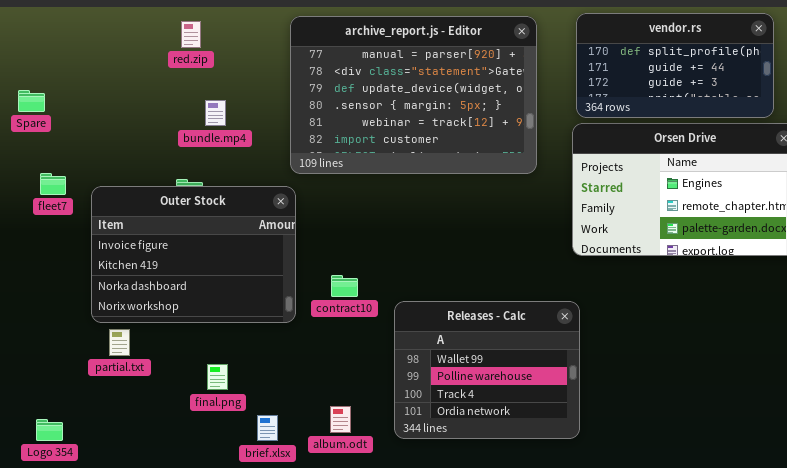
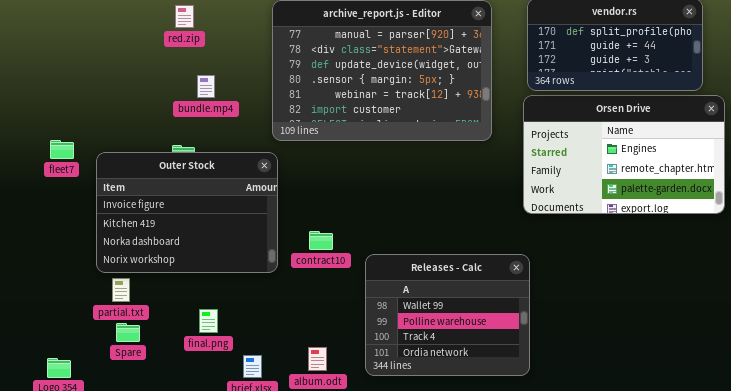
Spare: [18,90,45,112] -> [116,323,140,342], moved

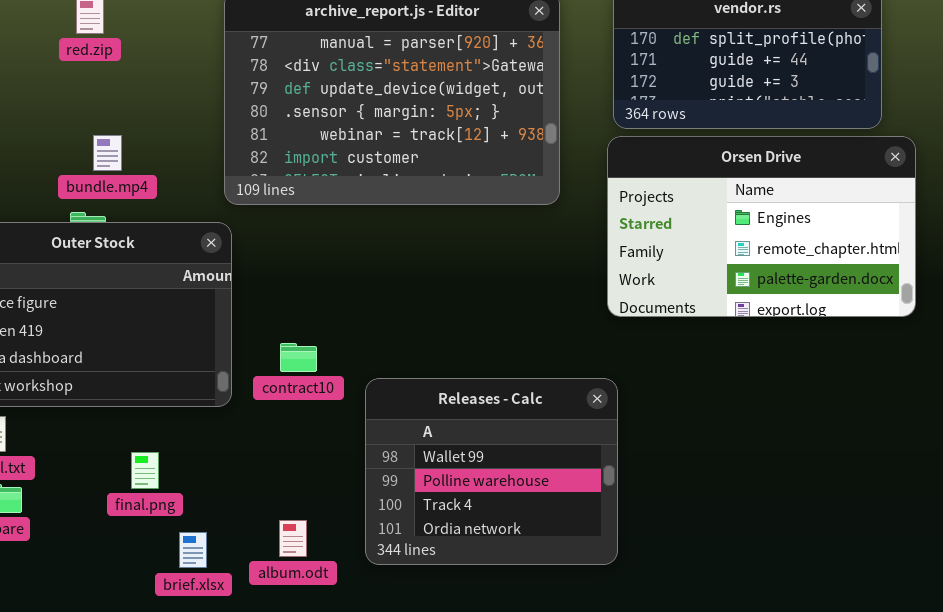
bundle.mp4: [197,75,215,98] -> [93,135,122,171], moved
final.png: [199,309,218,333] -> [131,452,159,489], moved

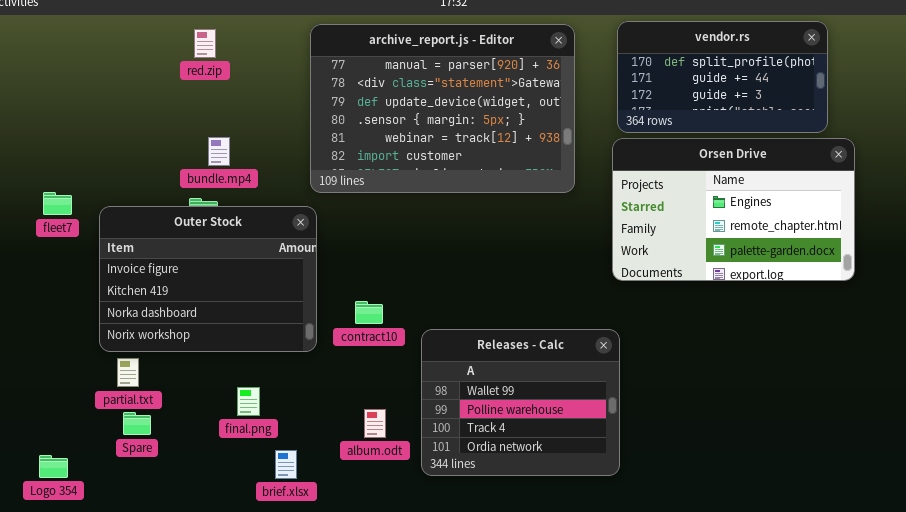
album.odt: [279,520,307,557] -> [364,409,386,438], moved

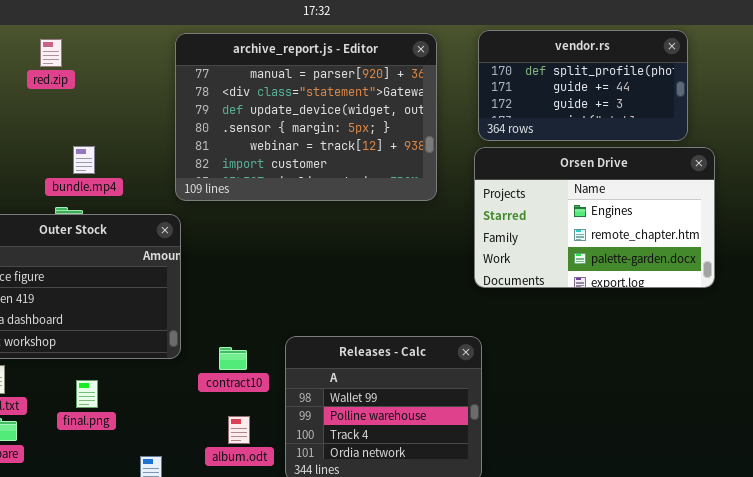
red.zip: [194,29,216,58] -> [40,39,62,67], moved
contract10: [355,301,383,324] -> [219,347,247,370], moved
final.png: [237,387,260,416] -> [76,380,98,408], moved

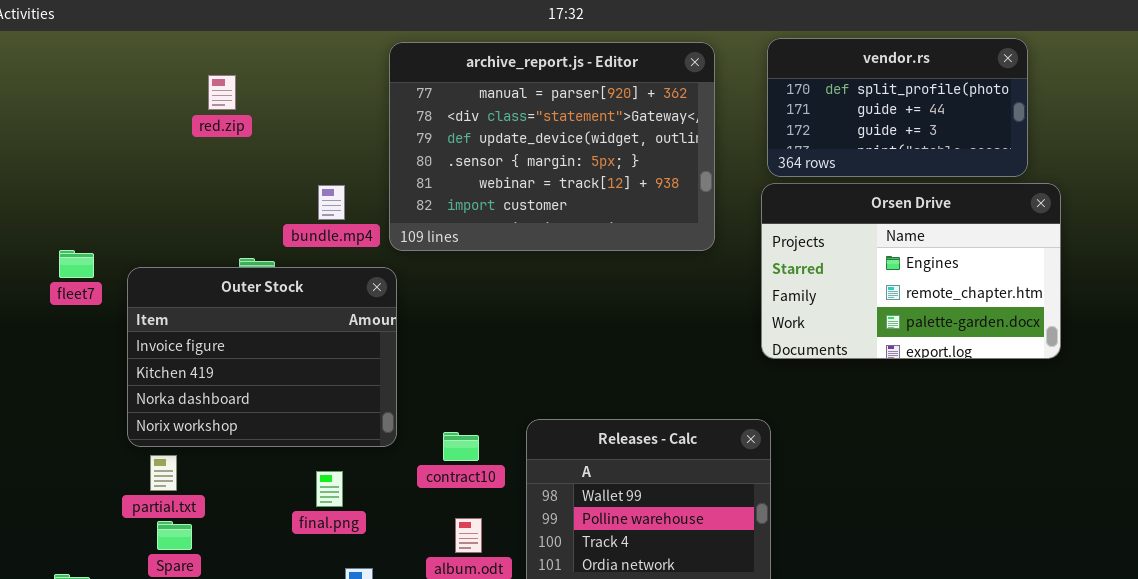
red.zip: [40,39,62,67] -> [208,75,236,110], moved
bundle.mp4: [73,146,95,174] -> [318,185,345,220], moved
final.png: [76,380,98,408] -> [316,471,343,507], moved

